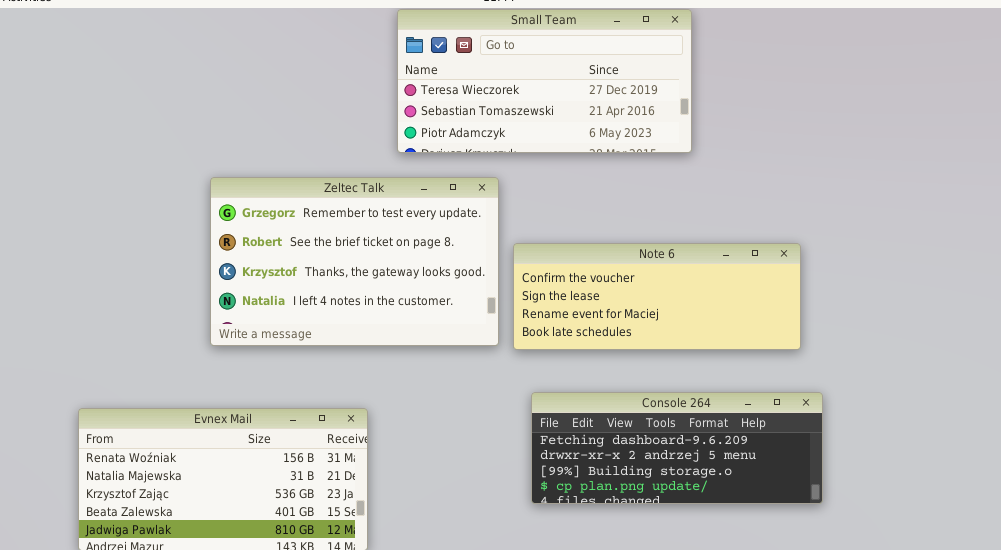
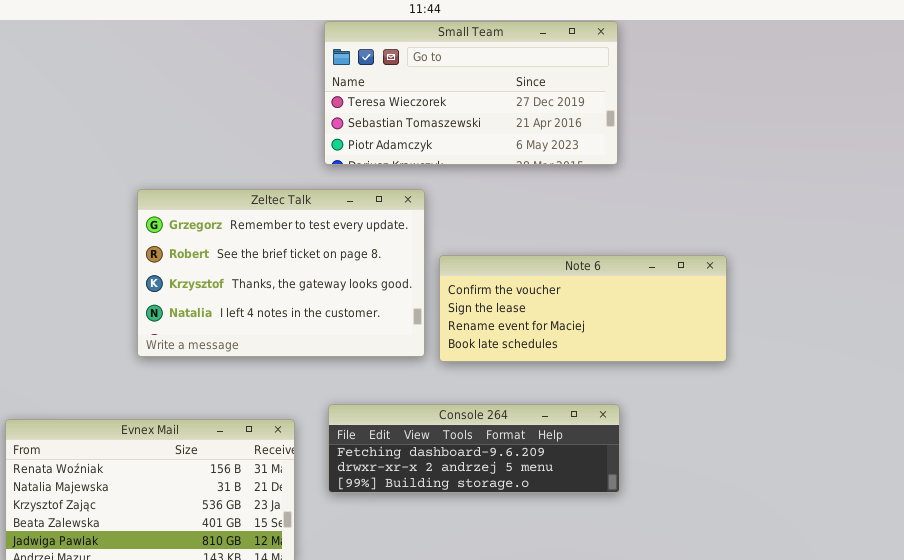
Console 264: [531,392,823,504] -> [328,404,620,493], moved, resized

